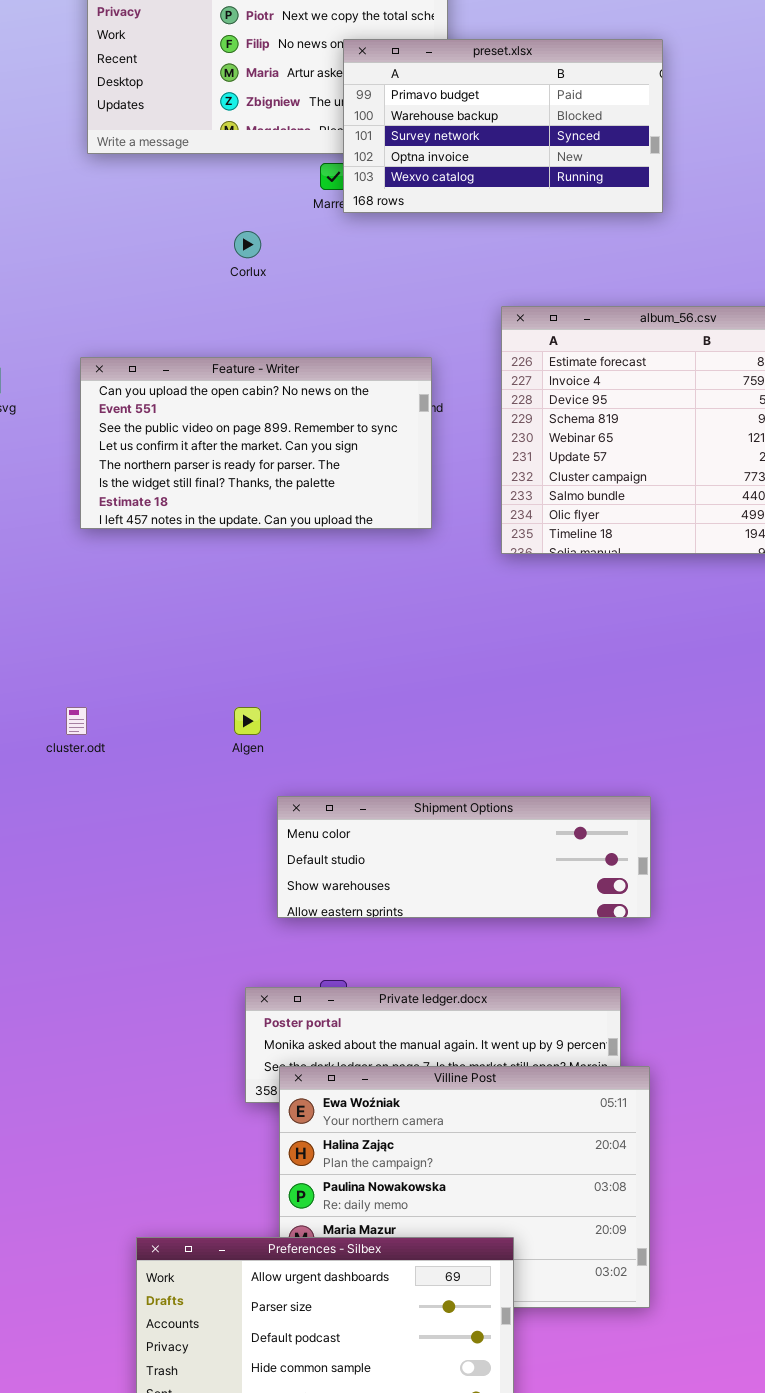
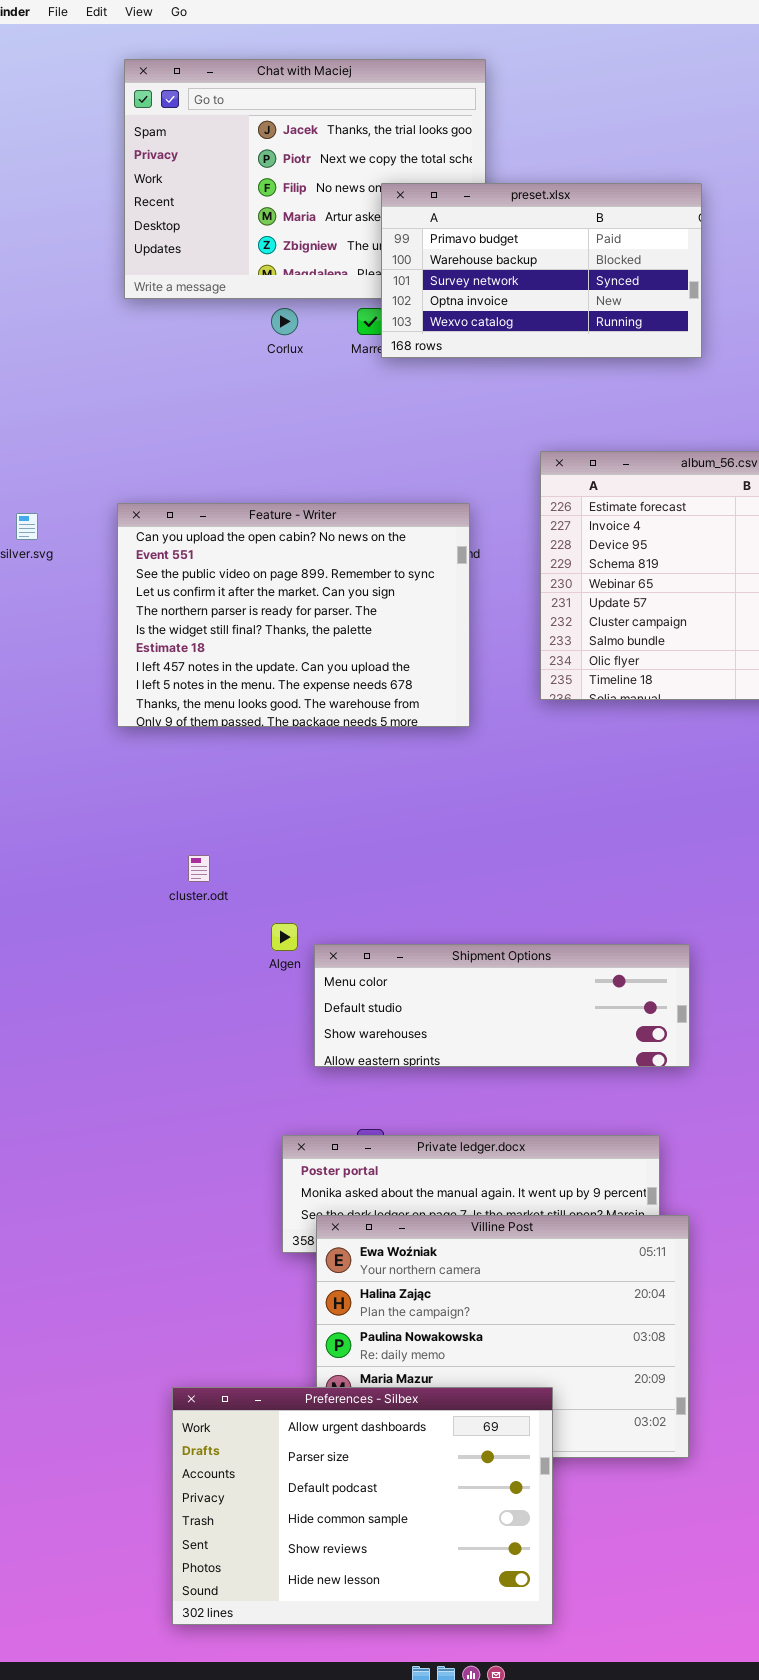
Corlux: [234,231,261,258] -> [271,308,298,335], moved
Feature - Writer: [80,357,432,529] -> [117,503,470,727], resized
cluster.odt: [66,707,87,735] -> [188,855,210,882], moved
Algen: [234,707,261,735] -> [271,923,298,951], moved

